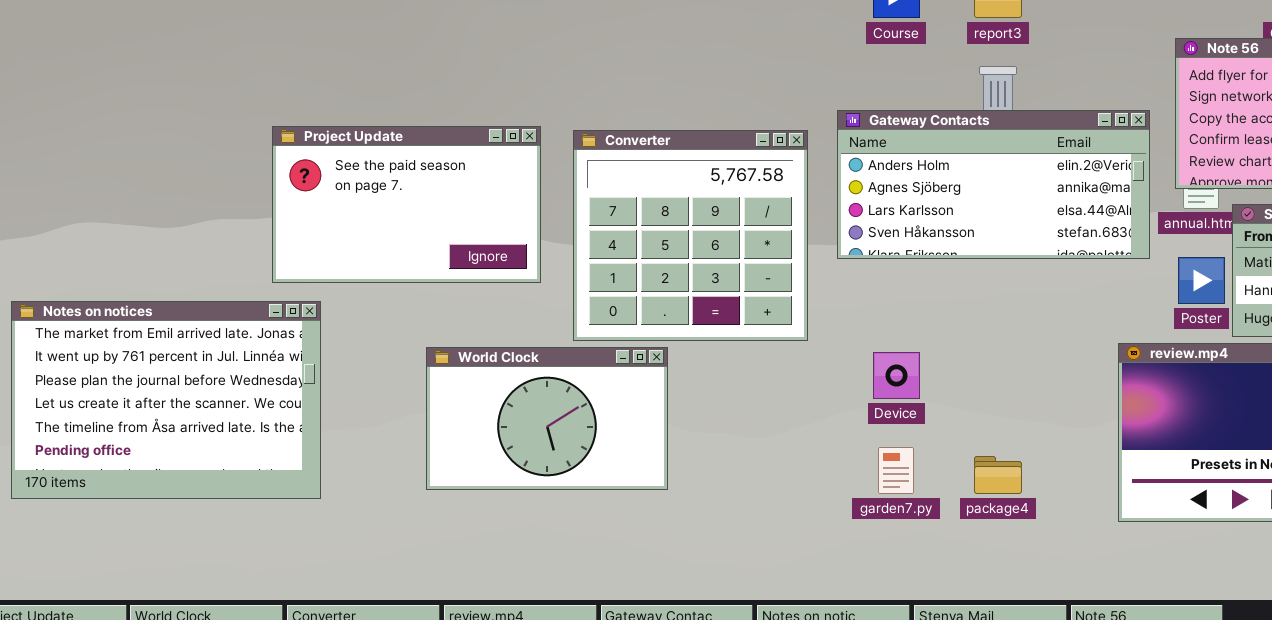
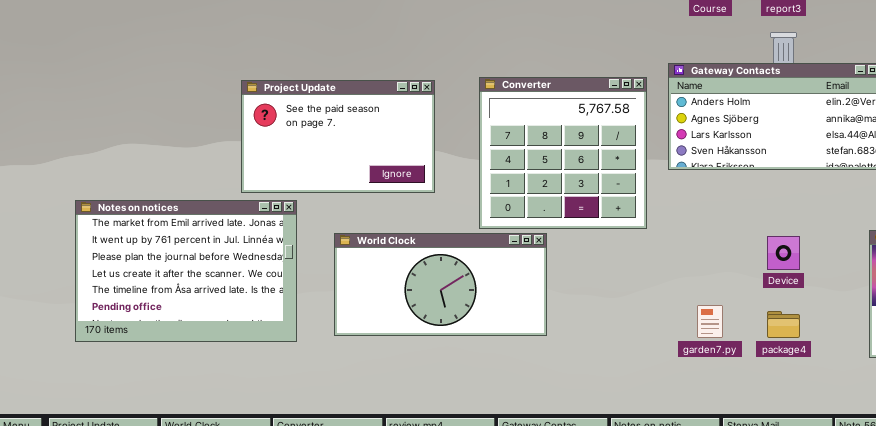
Project Update: [272,126,541,283] -> [241,80,435,193], moved
World Clock: [426,347,668,490] -> [334,233,547,336], resized
Device: [873,352,920,399] -> [767,236,800,270], moved

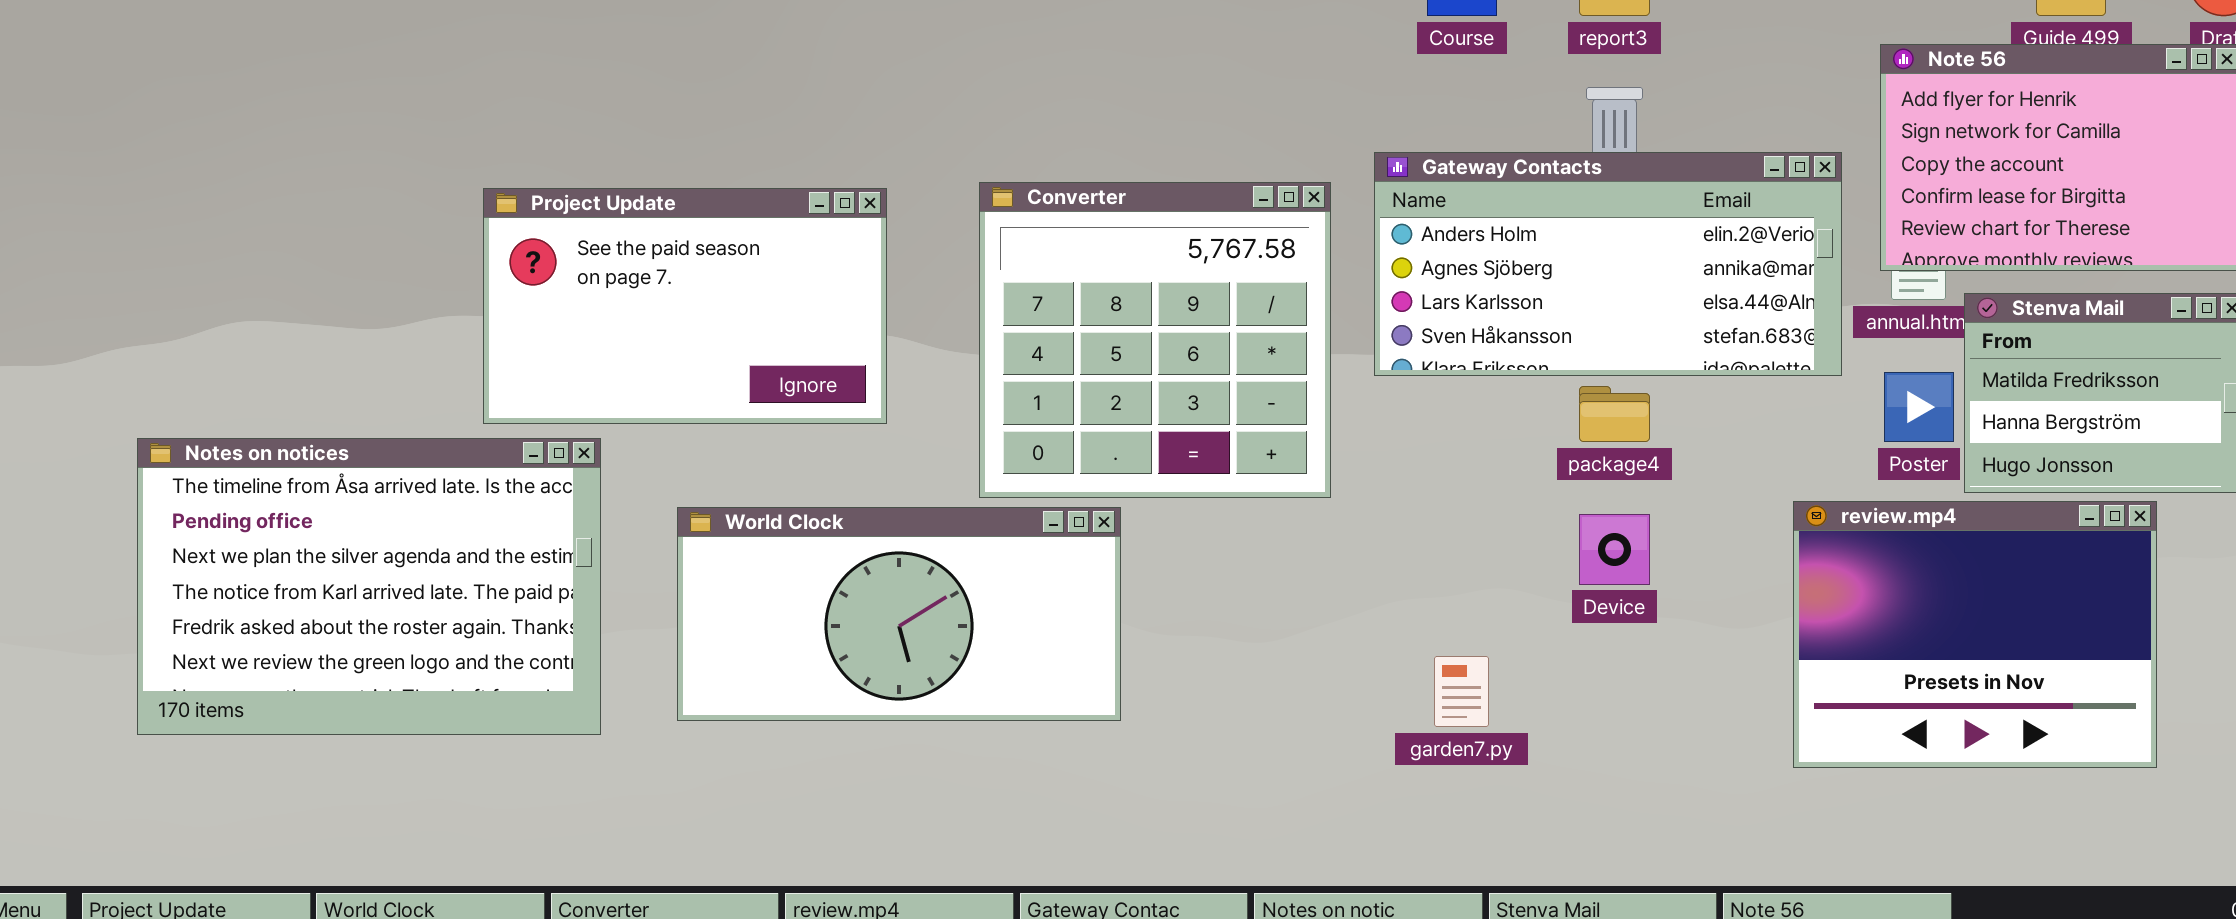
Notes on notices: [75,200,297,342] -> [137,438,601,735], scrolled down 4 rows
package4: [767,311,800,338] -> [1579,386,1650,442], moved

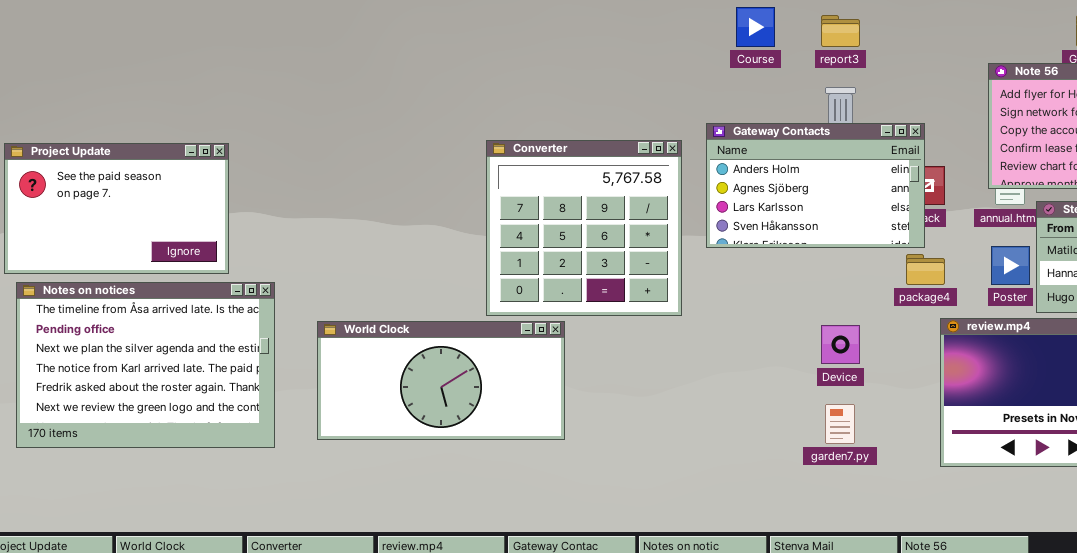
Gateway Contacts: [1374,152,1842,376] -> [706,123,925,248], resized
Project Update: [483,188,887,424] -> [4,143,229,274], moved
package4: [1579,386,1650,442] -> [906,254,945,285], moved
garden7.py: [1434,656,1489,727] -> [825,404,855,444], moved

